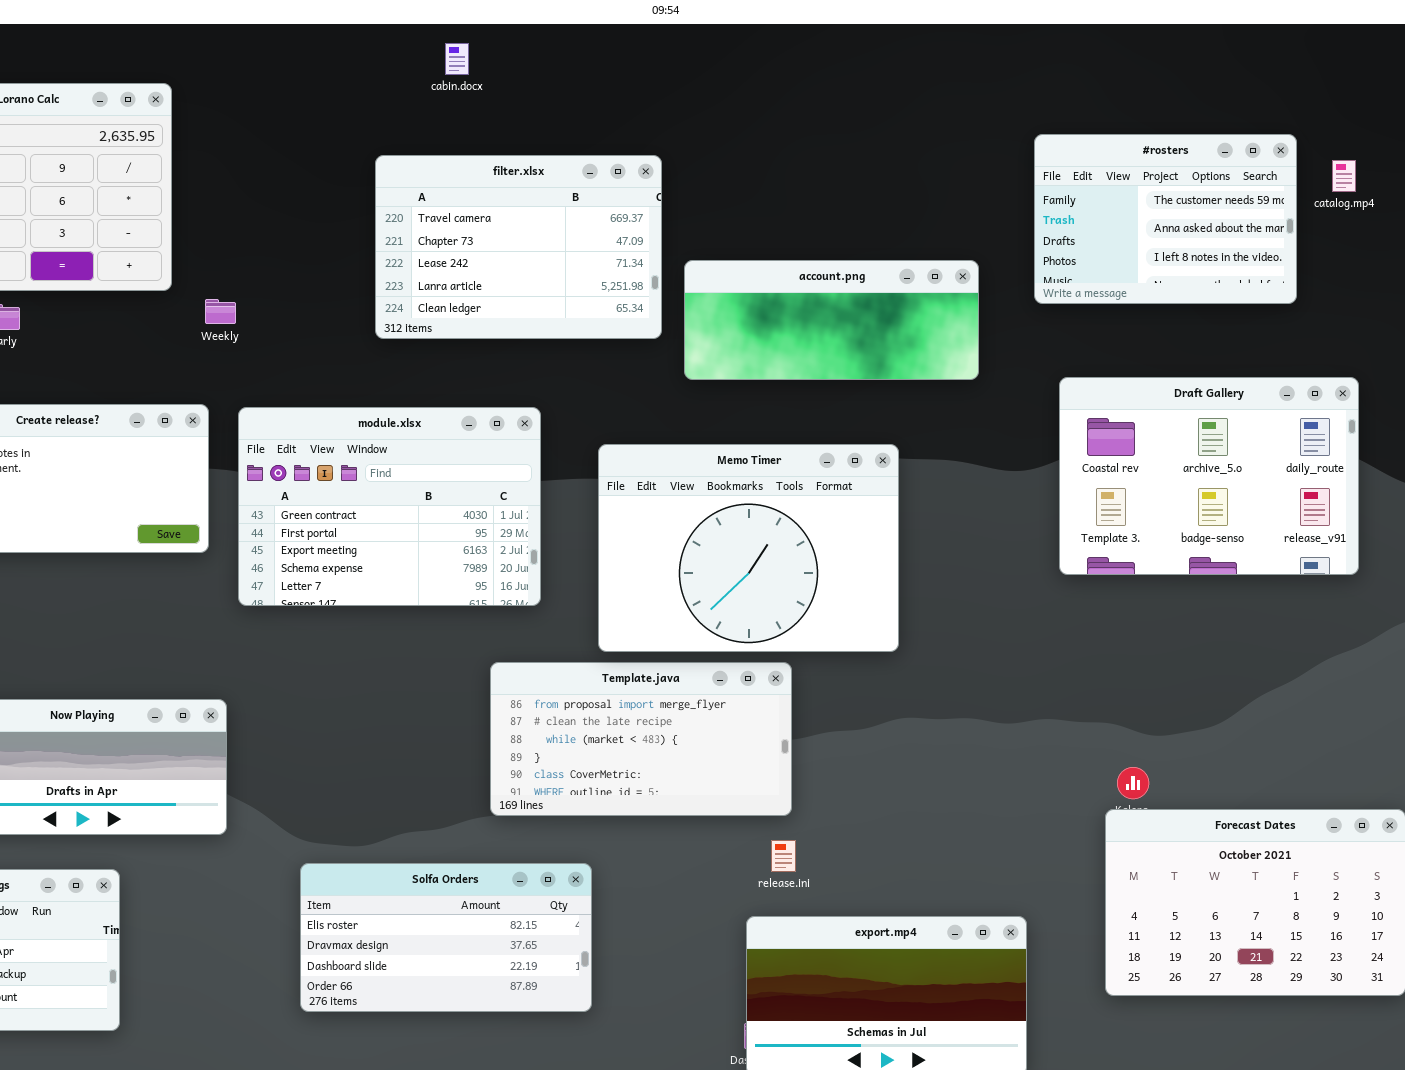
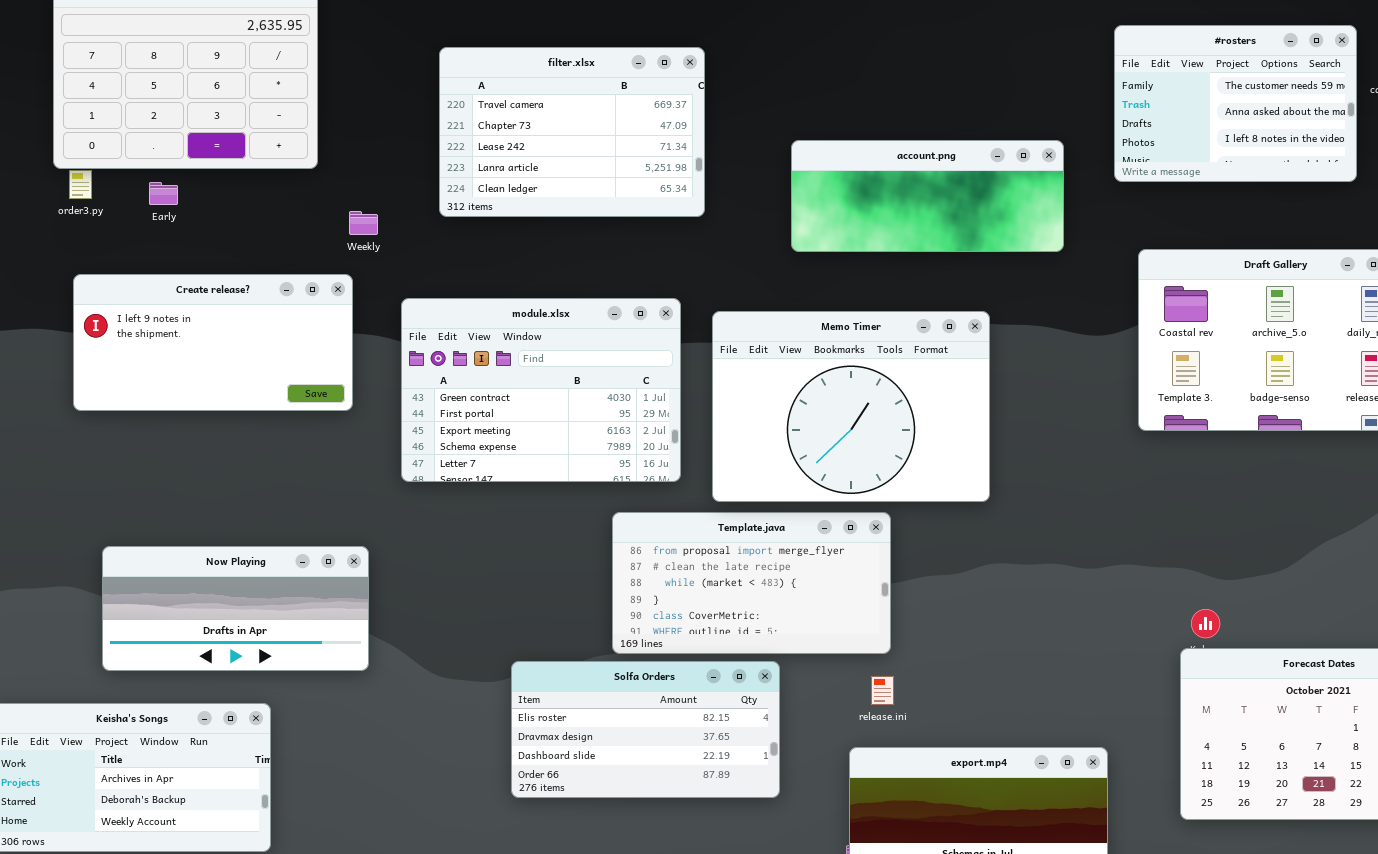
filter.xlsx: [375,155,662,339] -> [439,47,705,217], moved
Weekly: [205,299,236,324] -> [349,211,378,235], moved
module.xlsx: [238,407,541,606] -> [401,298,681,482], moved
Solfa Orders: [300,863,592,1012] -> [511,661,780,798], moved

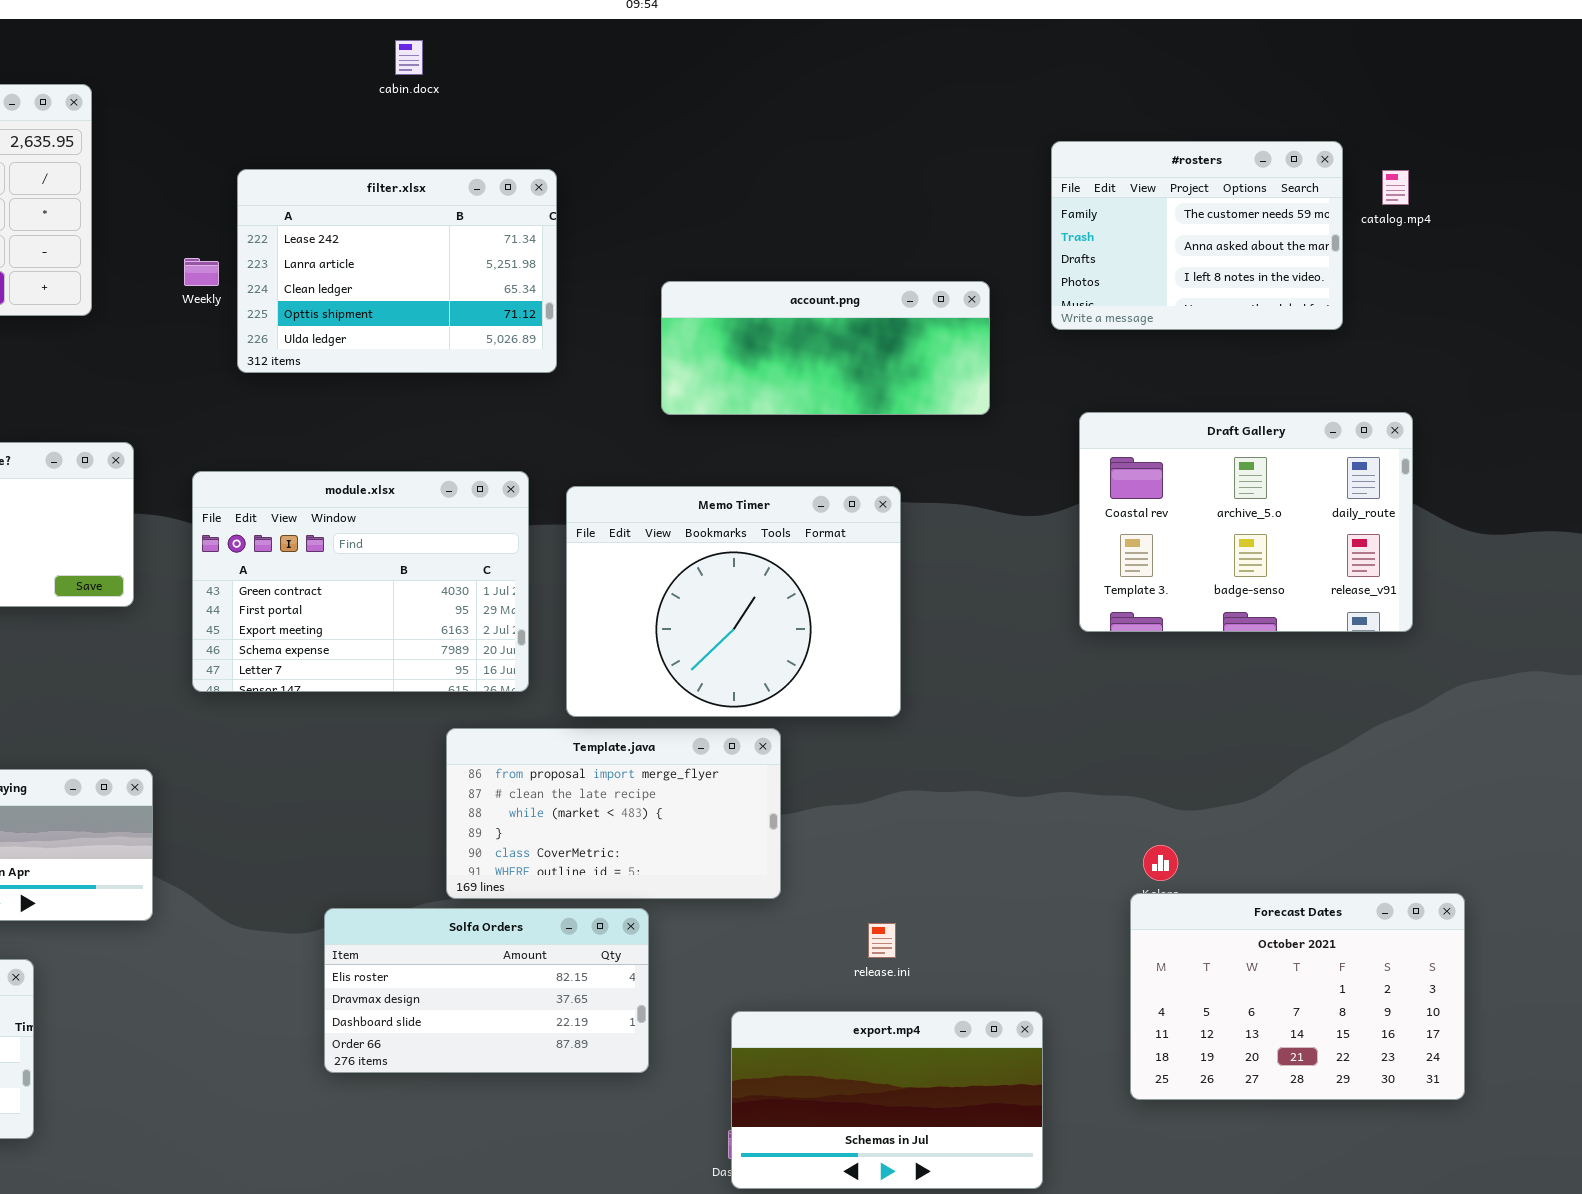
filter.xlsx: [439,47,705,217] -> [237,169,557,373], scrolled down 2 rows
Weekly: [349,211,378,235] -> [184,258,219,286], moved
release.ini: [871,676,894,705] -> [868,923,896,958], moved

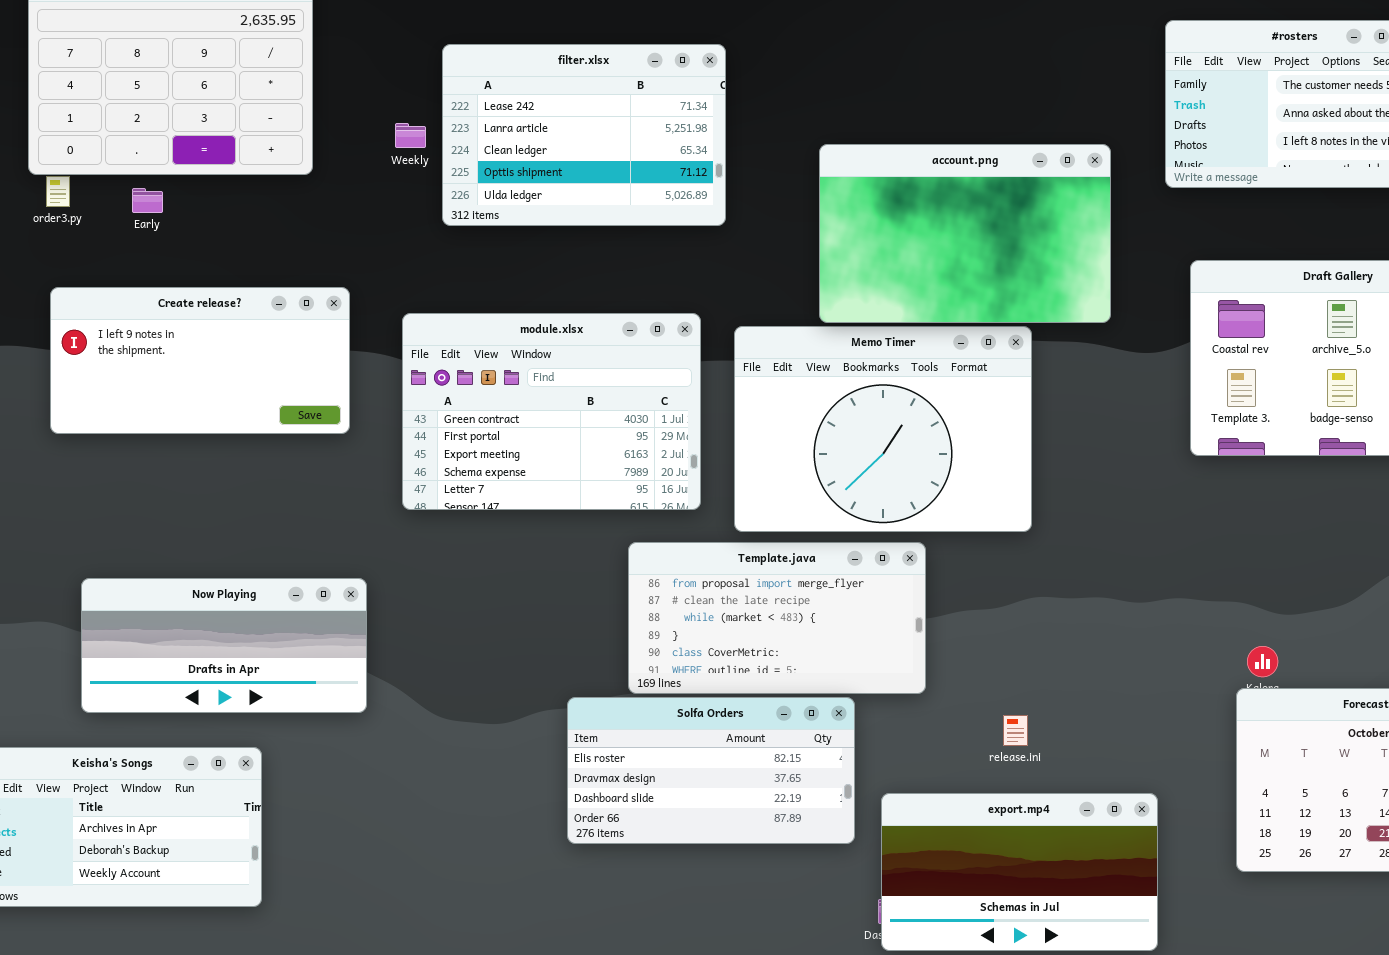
account.png: [661,281,990,415] -> [819,144,1111,323], resized
Solfa Orders: [324,908,649,1073] -> [567,697,855,844], moved

